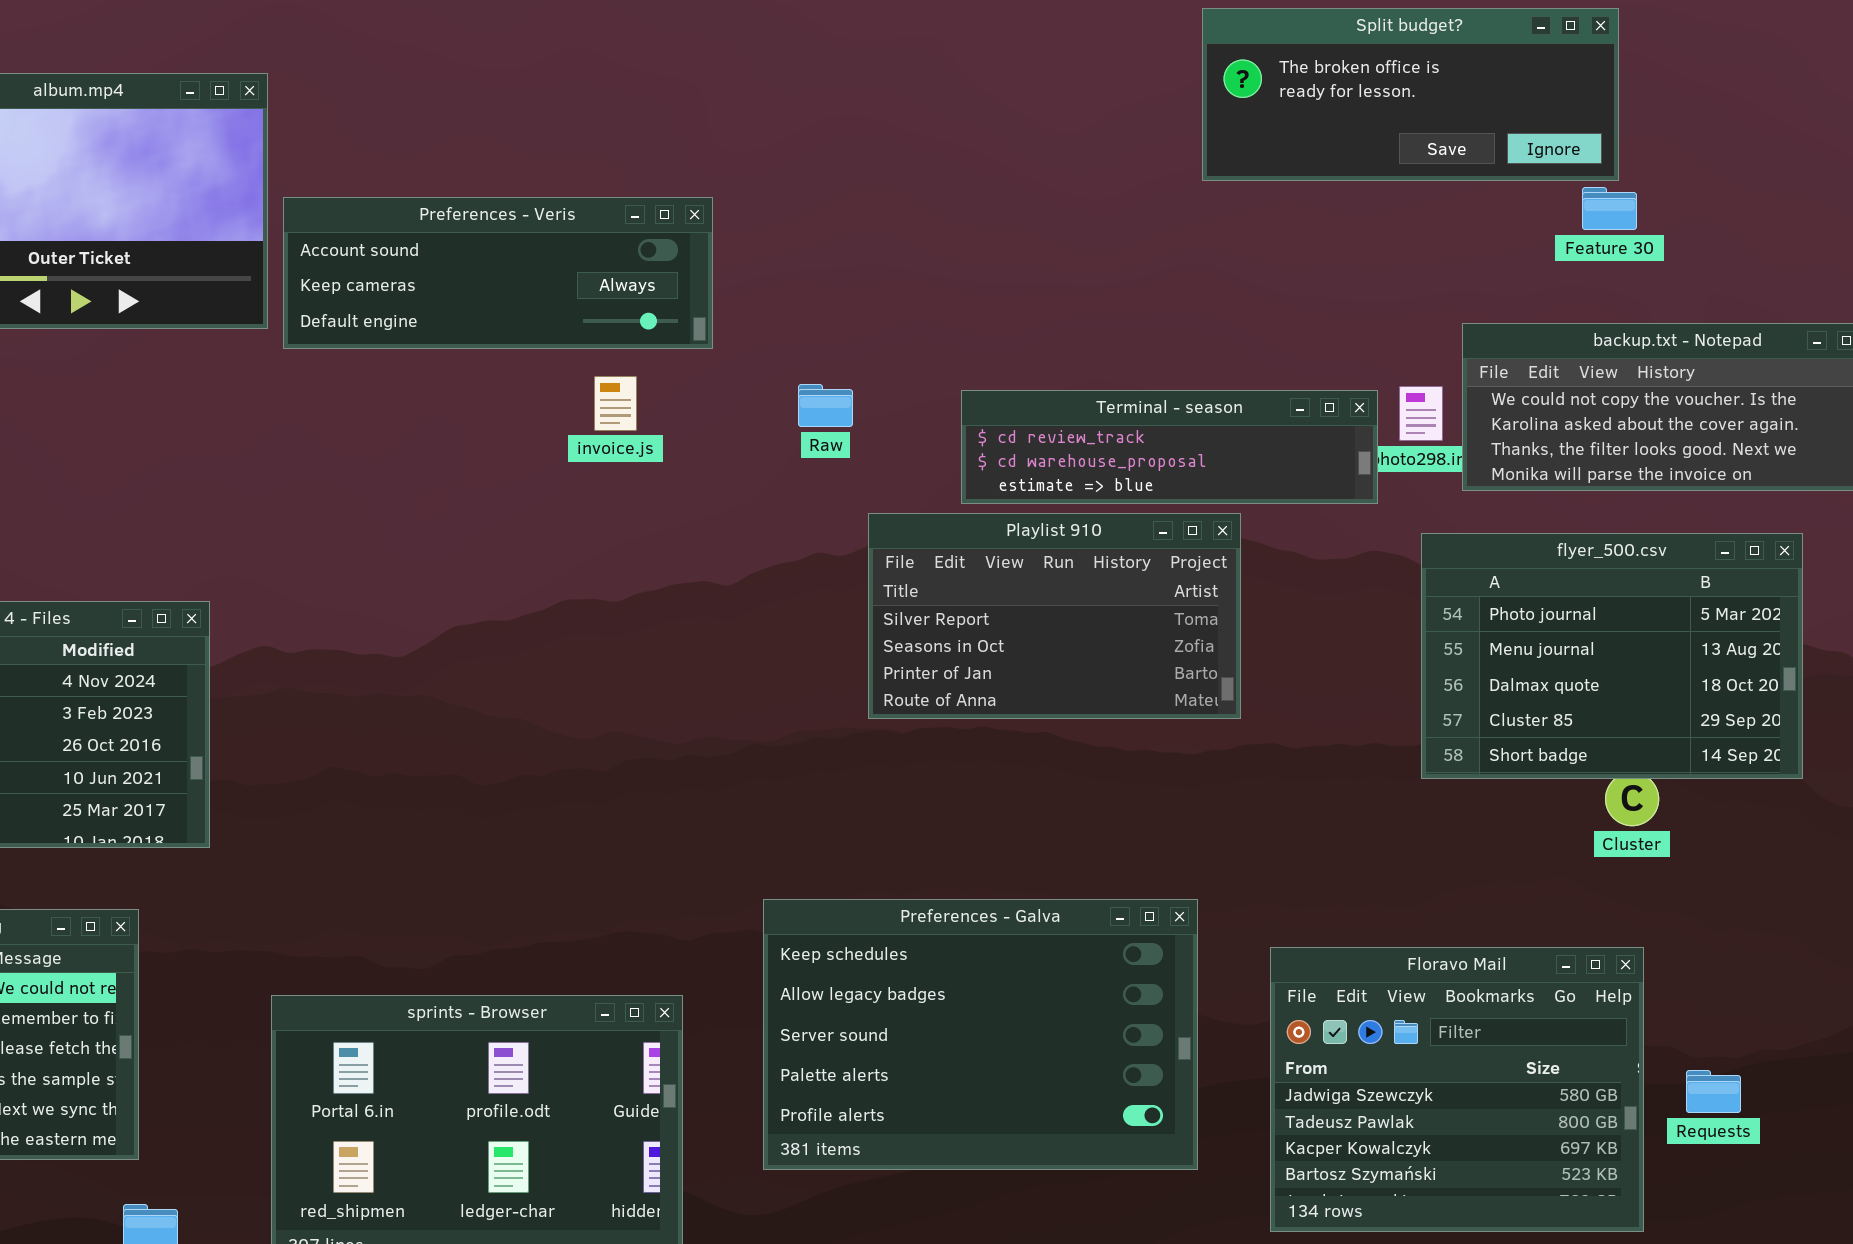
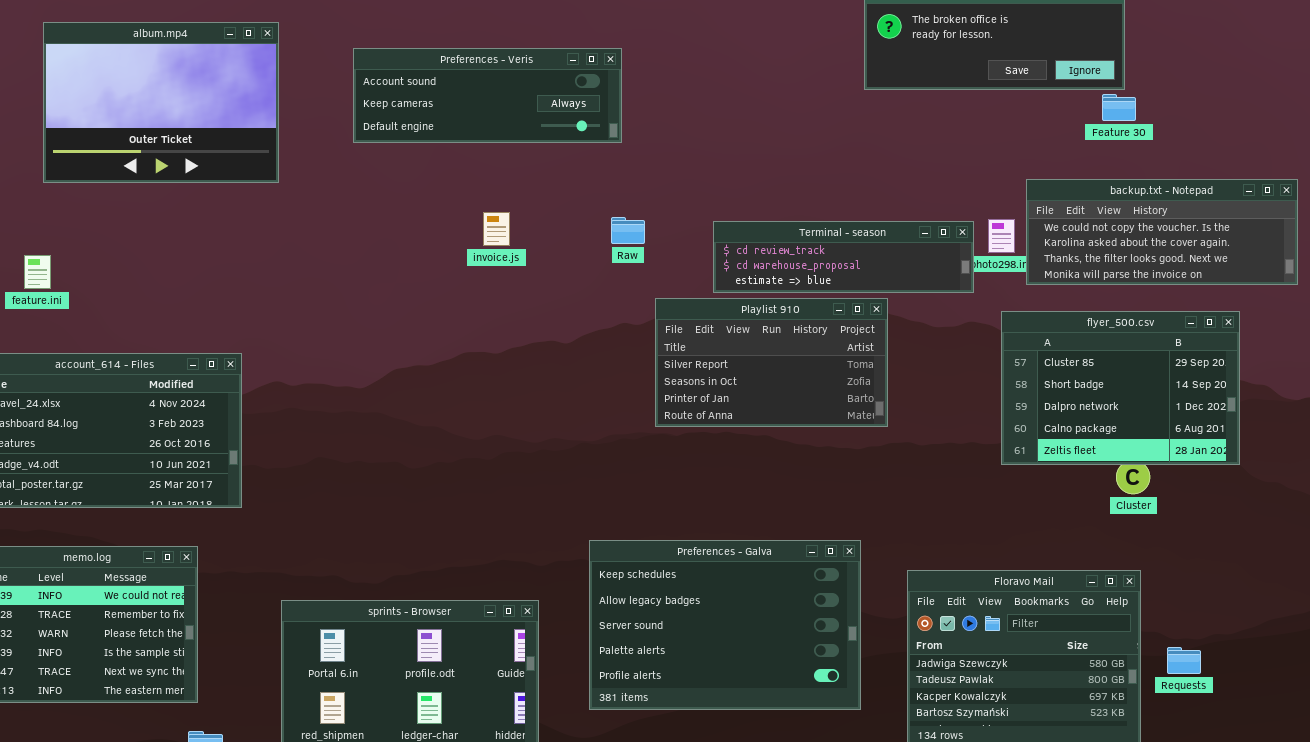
Preferences - Veris: [283,197,713,349] -> [353,48,622,143], moved
flyer_500.csv: [1421,533,1803,779] -> [1001,311,1240,465], scrolled down 3 rows

